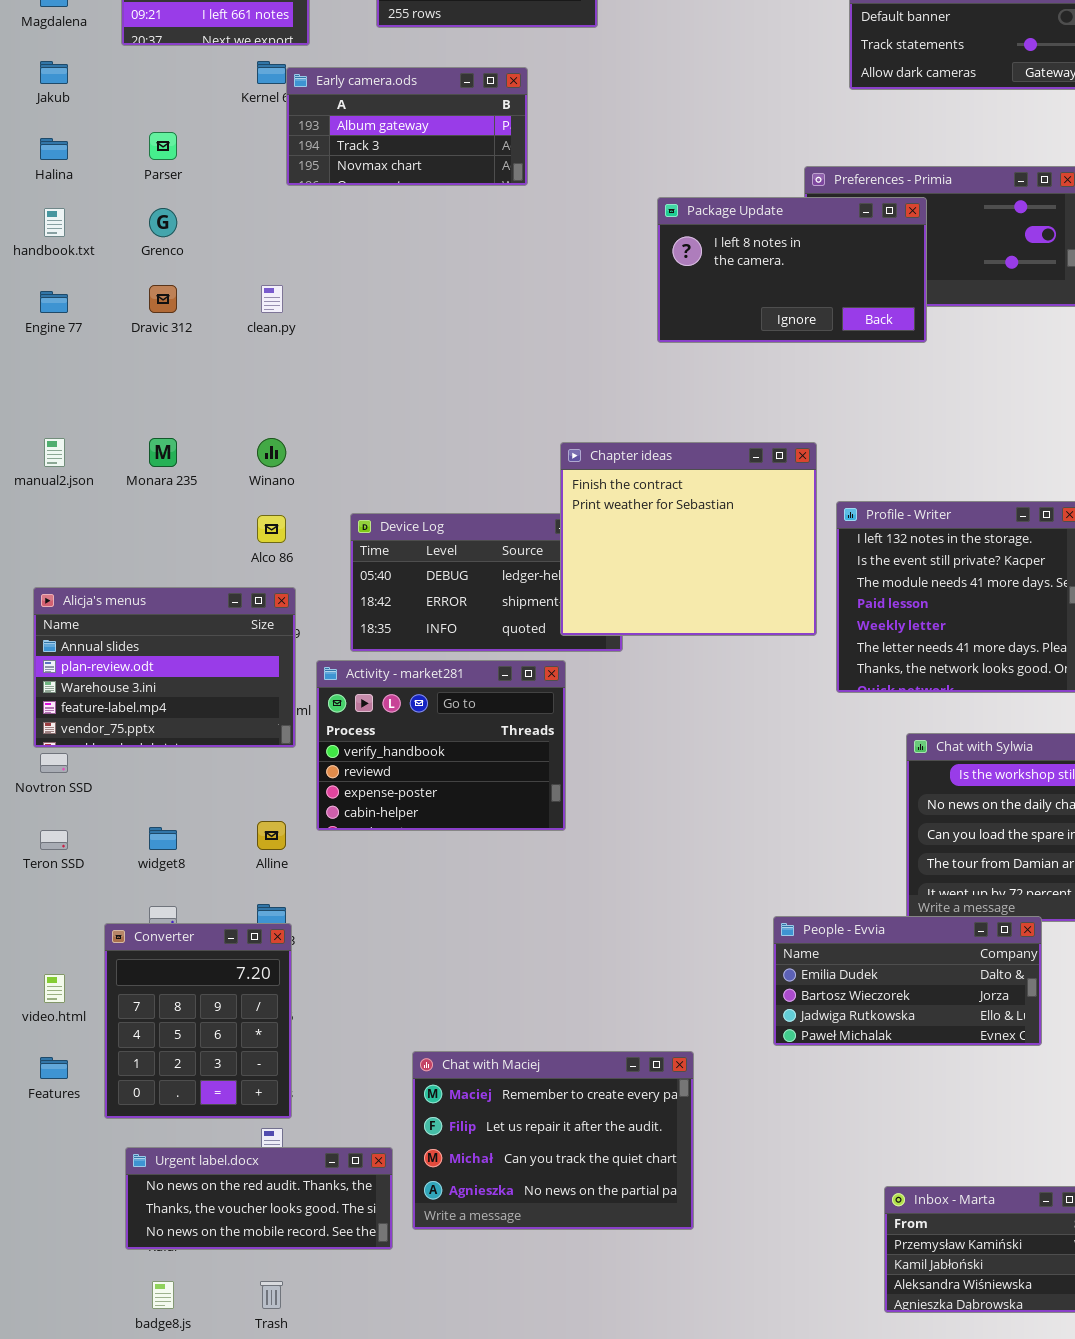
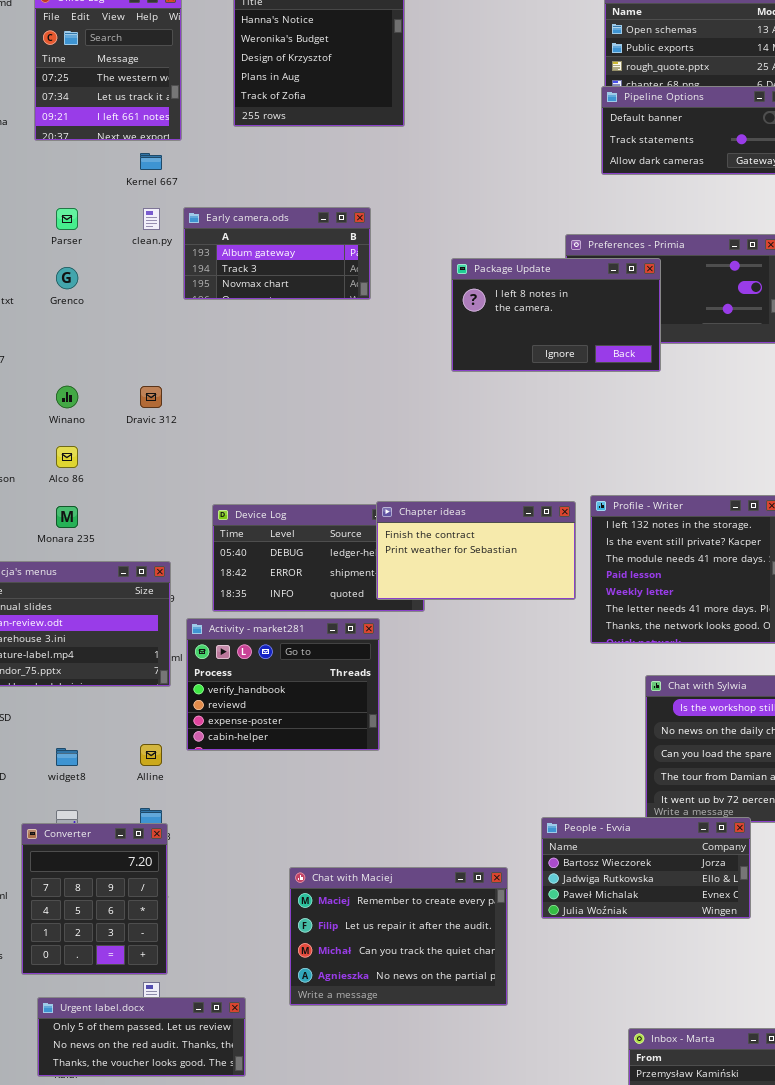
Early camera.ods: [286,67,528,186] -> [183,207,371,300], moved
Dravic 312: [149,285,177,313] -> [140,386,162,408], moved
clean.py: [261,285,283,313] -> [143,208,160,230], moved
Monara 235: [149,438,177,467] -> [56,506,78,528], moved
Winano: [257,438,286,467] -> [56,386,78,408], moved
Chapter ideas: [560,442,817,636] -> [376,501,576,600], resized
Alco 86: [257,515,286,543] -> [56,446,78,468], moved
People - Evvia: [773,916,1042,1046] -> [541,817,751,919], scrolled down 1 row
Chat with Maciej: [412,1051,694,1230] -> [289,867,508,1006], moved
Urgent label.docx: [125,1147,393,1250] -> [37,997,246,1077], scrolled up 1 row

